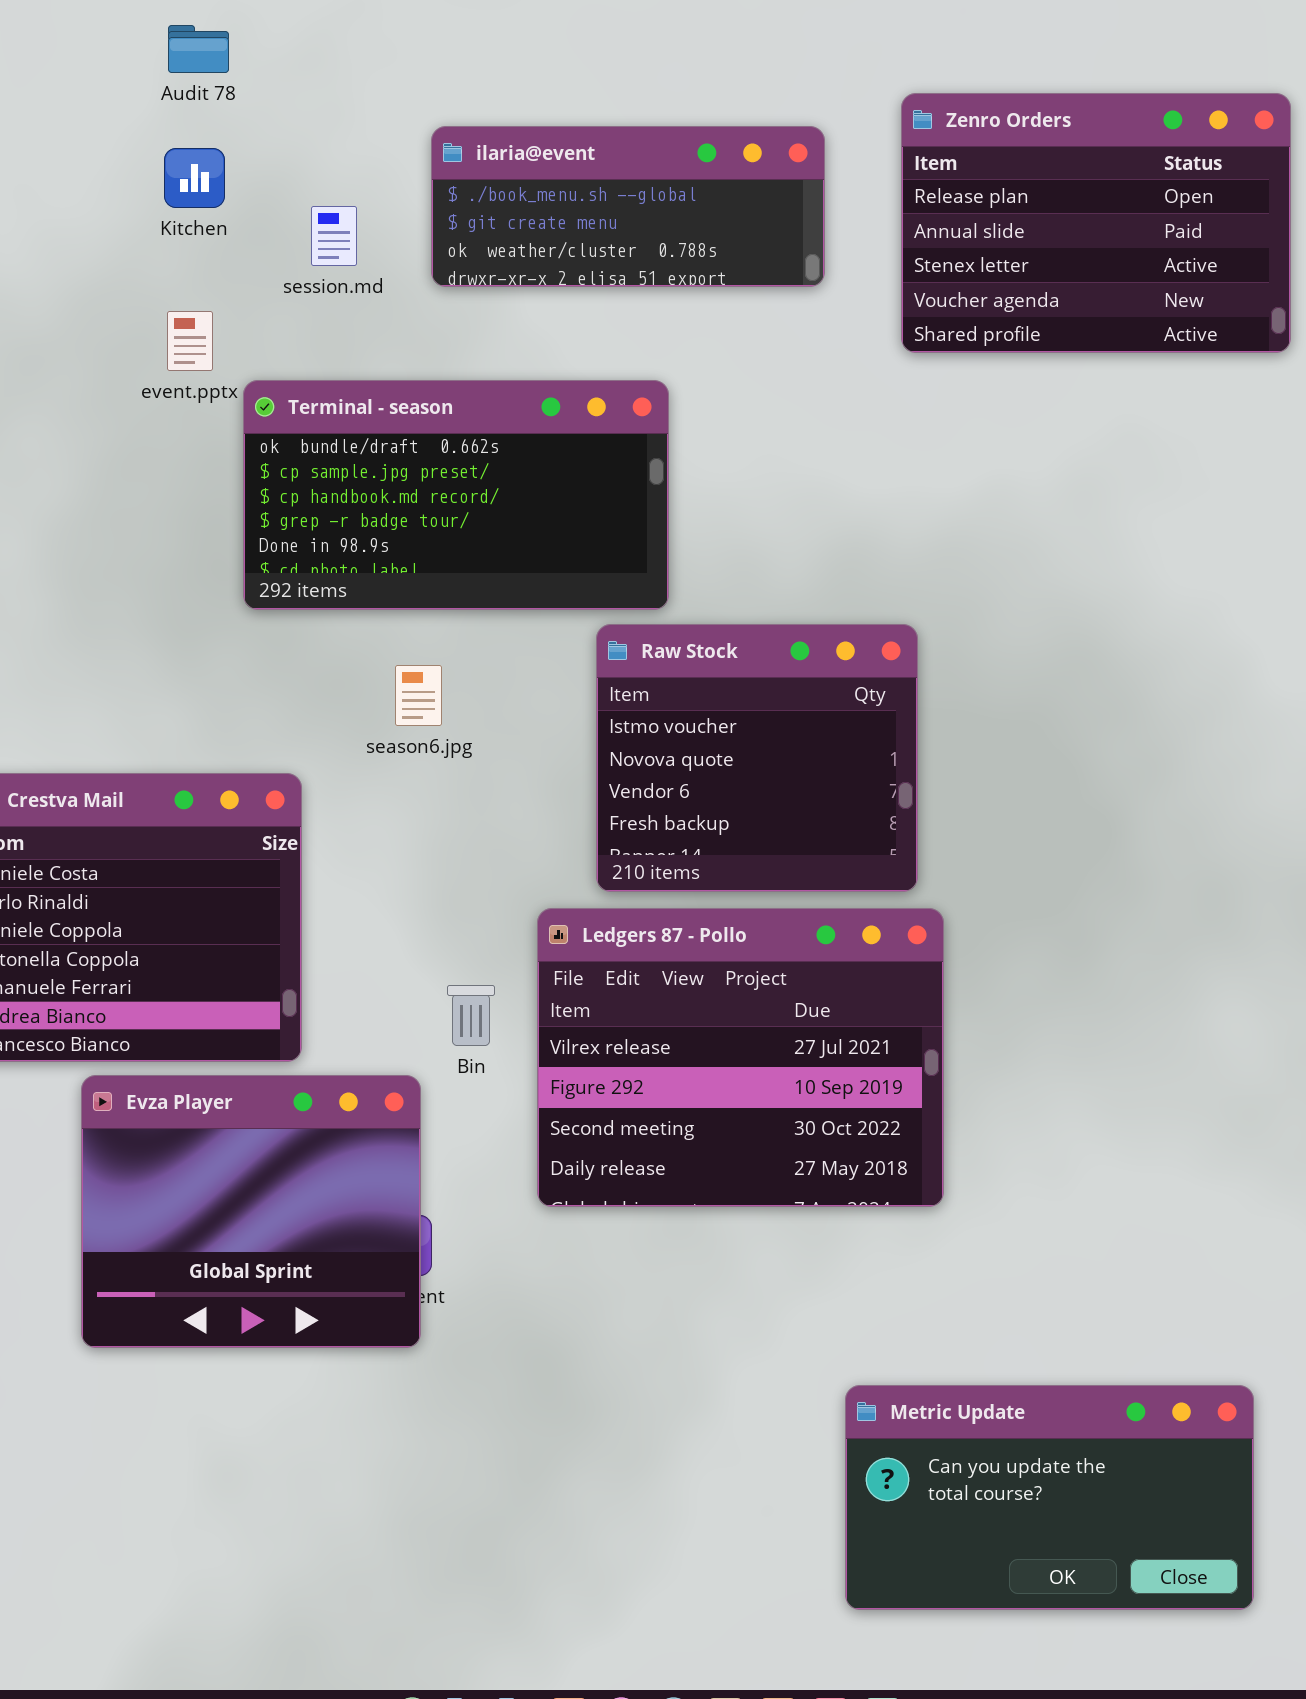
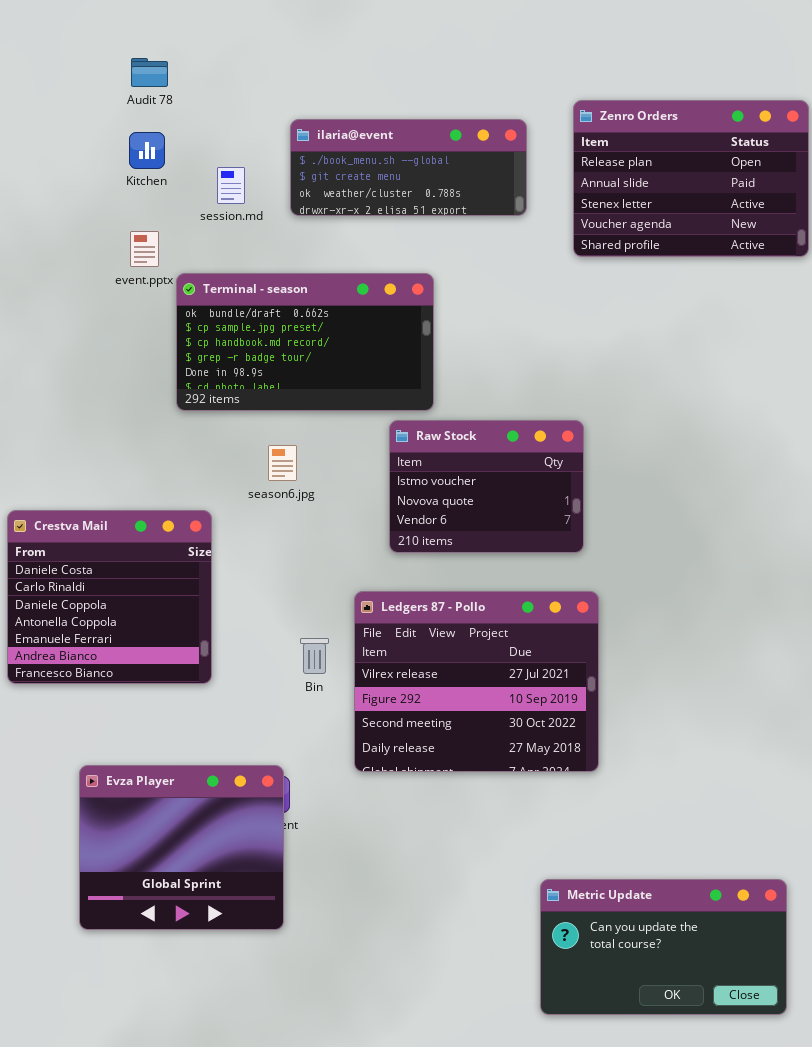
Raw Stock: [596,624,918,892] -> [389,420,584,553], resized
Evza Player: [81,1075,421,1348] -> [79,765,284,930], moved

